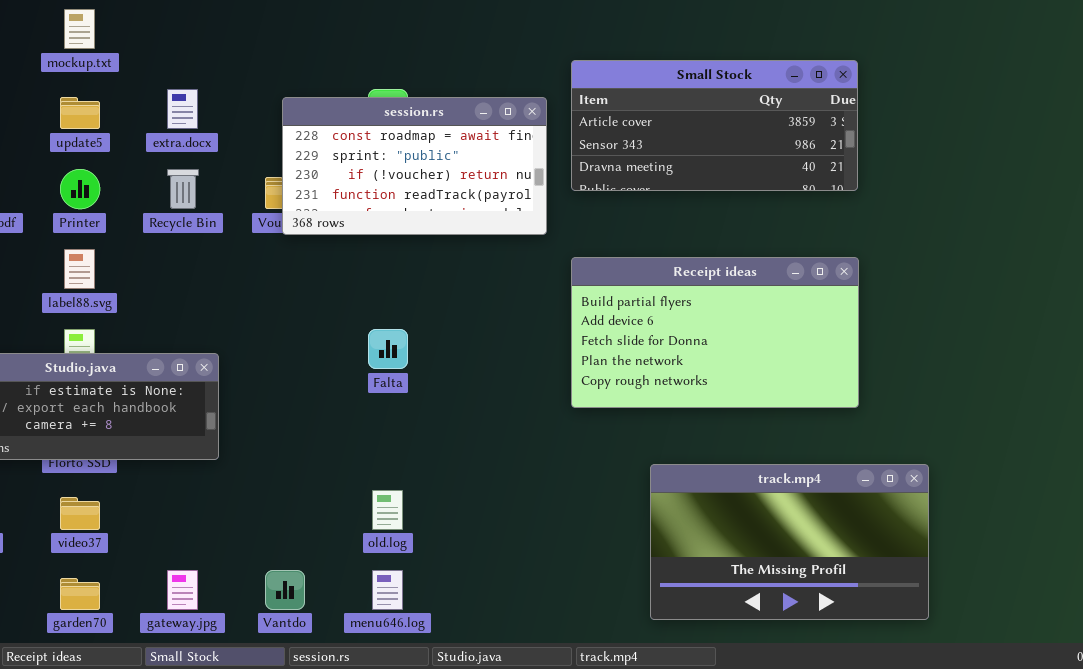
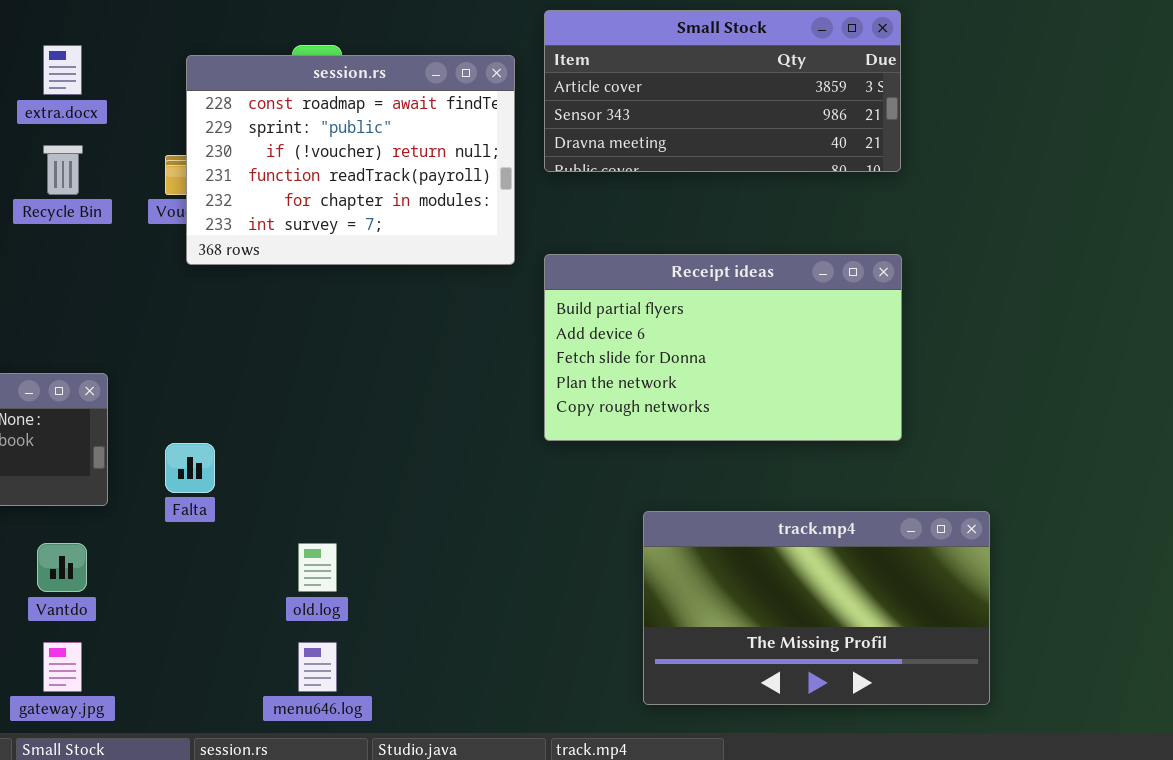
session.rs: [282,97,547,235] -> [186,55,515,265], resized
Falta: [368,329,408,369] -> [165,443,215,493], moved
Vantdo: [265,570,305,610] -> [37,543,87,592], moved

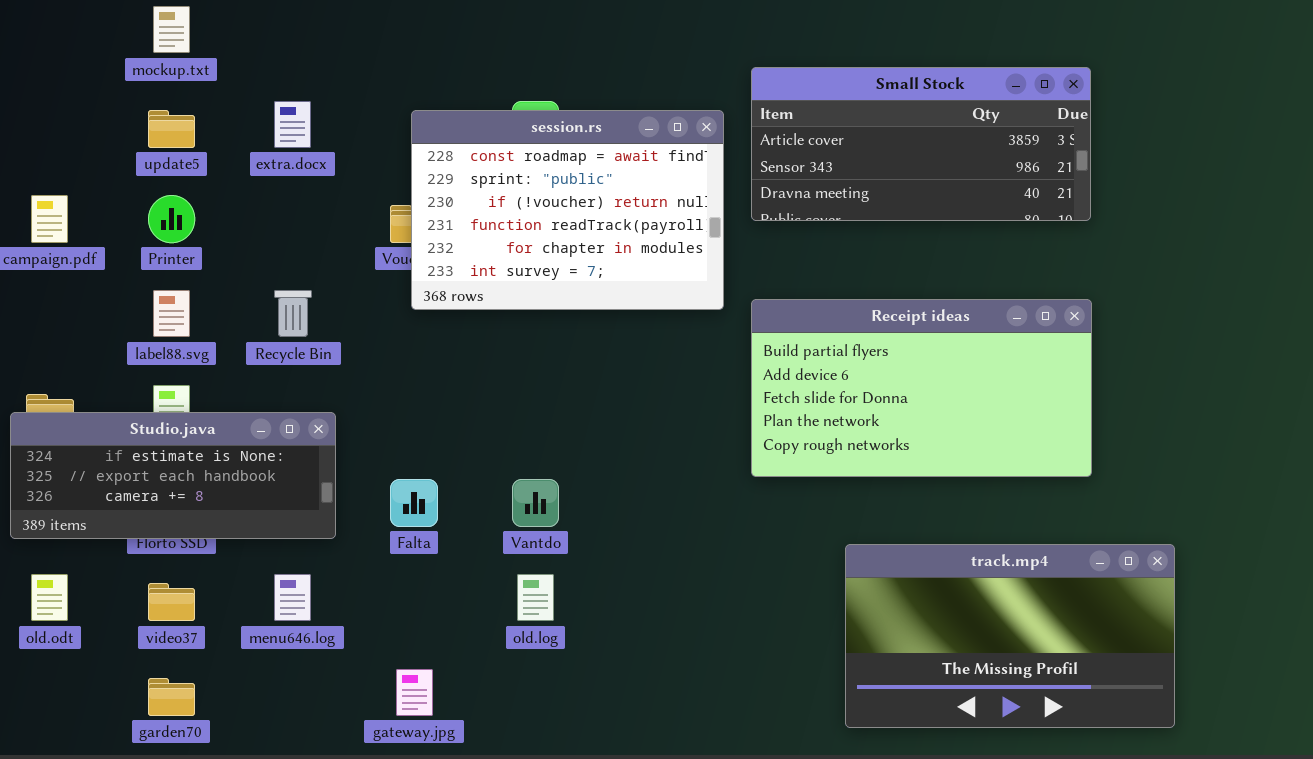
Recycle Bin: [43,145,83,195] -> [274,290,312,337], moved
Vantdo: [37,543,87,592] -> [512,479,559,527], moved
gateway.jpg: [43,642,82,692] -> [396,669,433,716], moved
menu646.log: [298,642,337,692] -> [274,574,311,621], moved

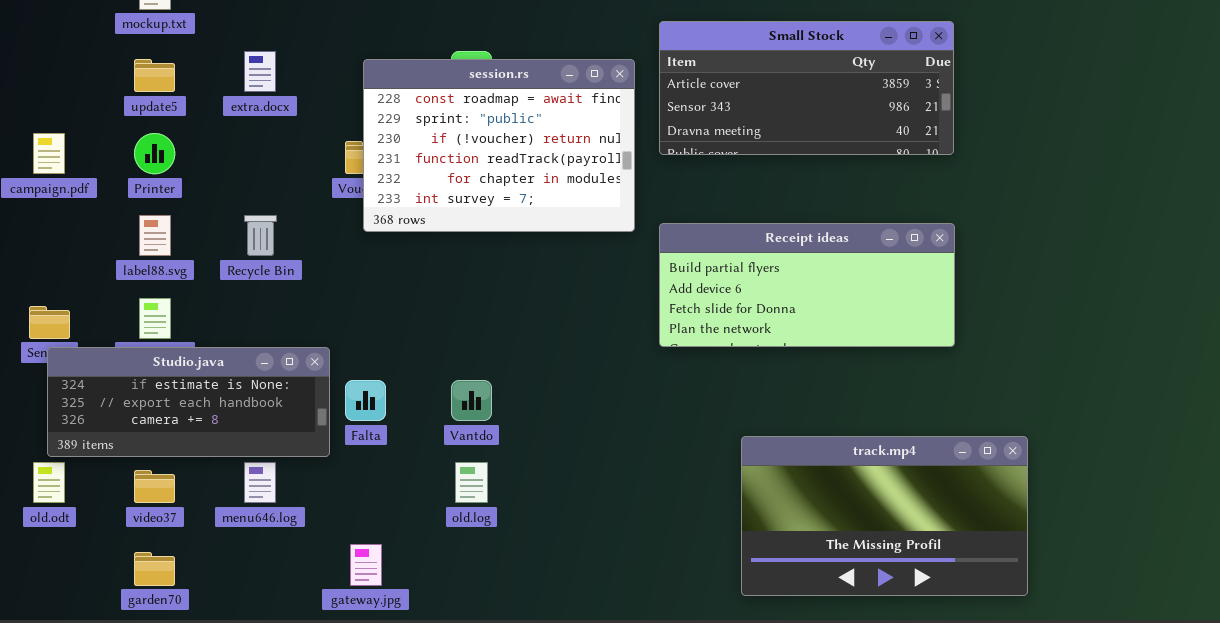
Receipt ideas: [751,299,1092,477] -> [659,223,955,347], resized
Studio.java: [10,412,336,539] -> [47,347,330,457], moved

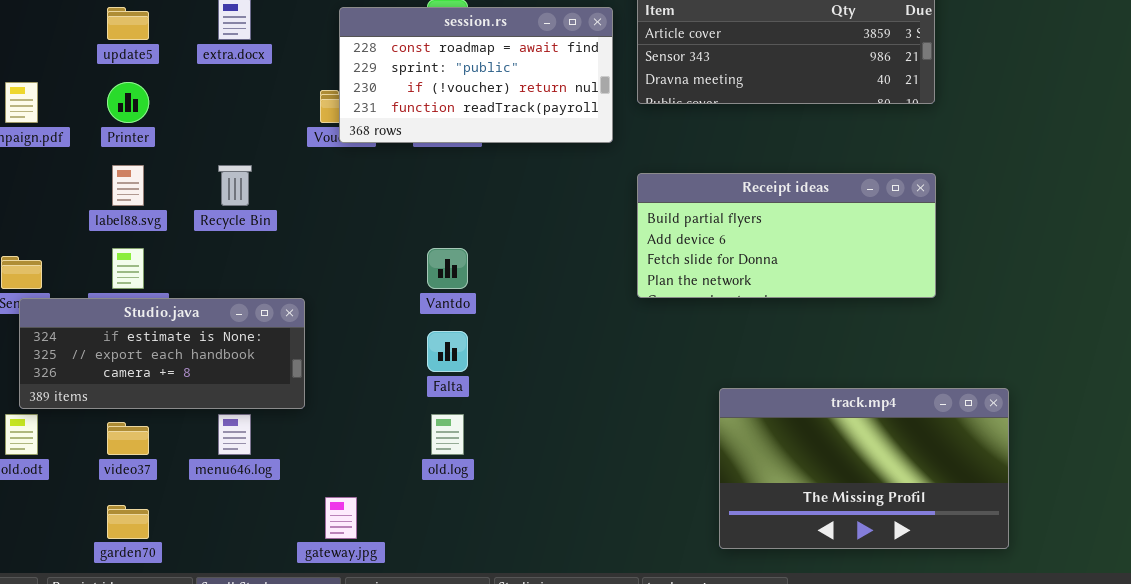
session.rs: [363,59,635,232] -> [339,7,613,143], resized
Falta: [345,380,386,421] -> [427,331,468,372], moved
Vantdo: [451,380,492,421] -> [427,248,468,289], moved

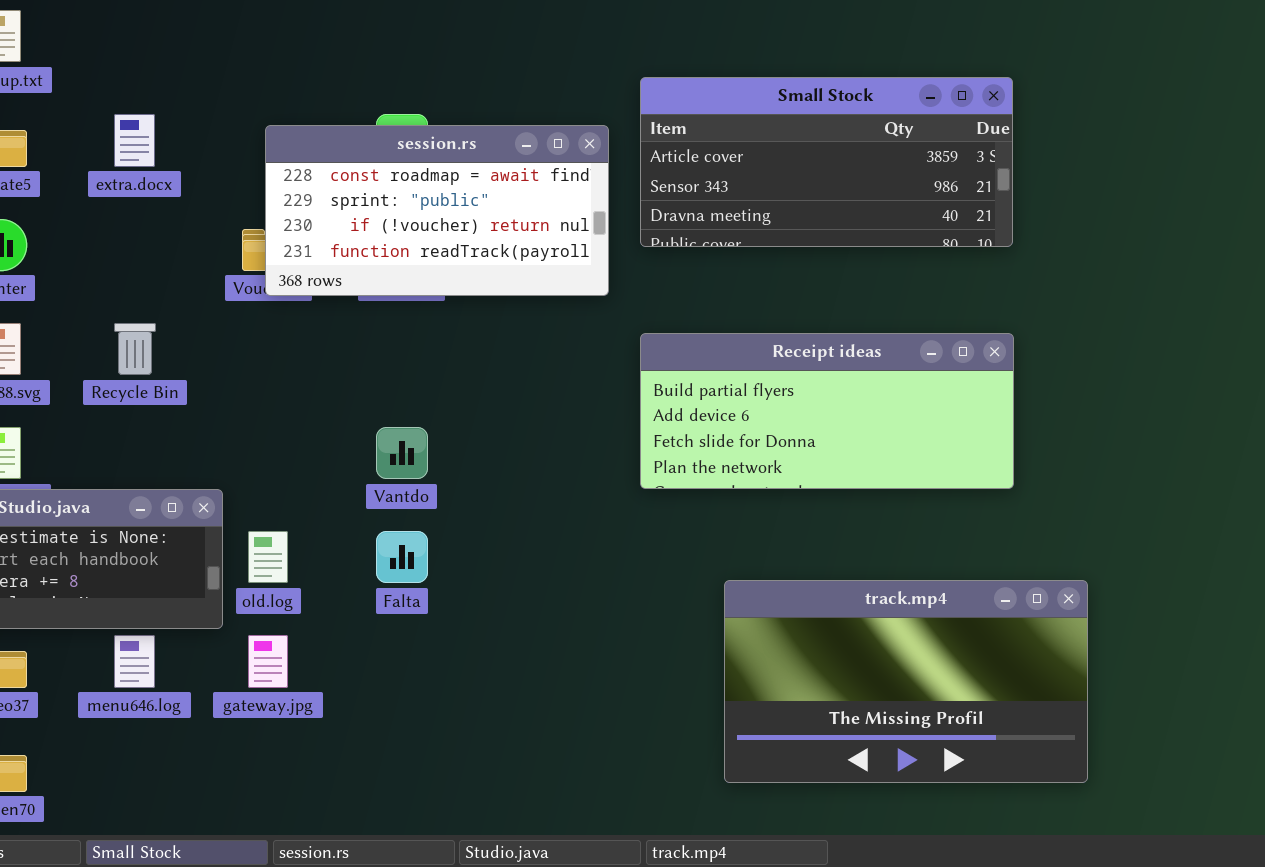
track.mp4: [719,388,1009,549] -> [724,580,1088,783], moved
old.log: [431,414,464,455] -> [248,531,288,583], moved
gateway.jpg: [325,497,357,539] -> [248,635,288,688], moved

